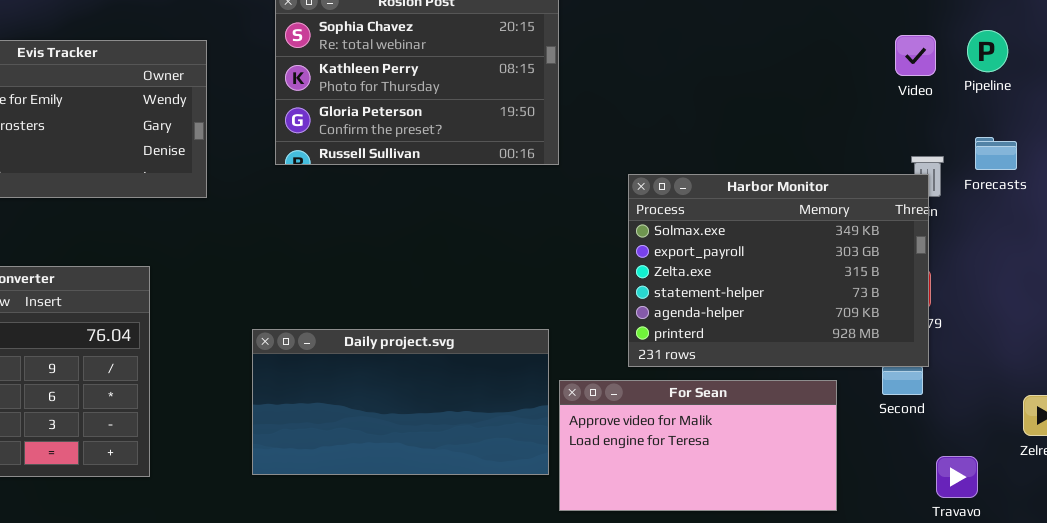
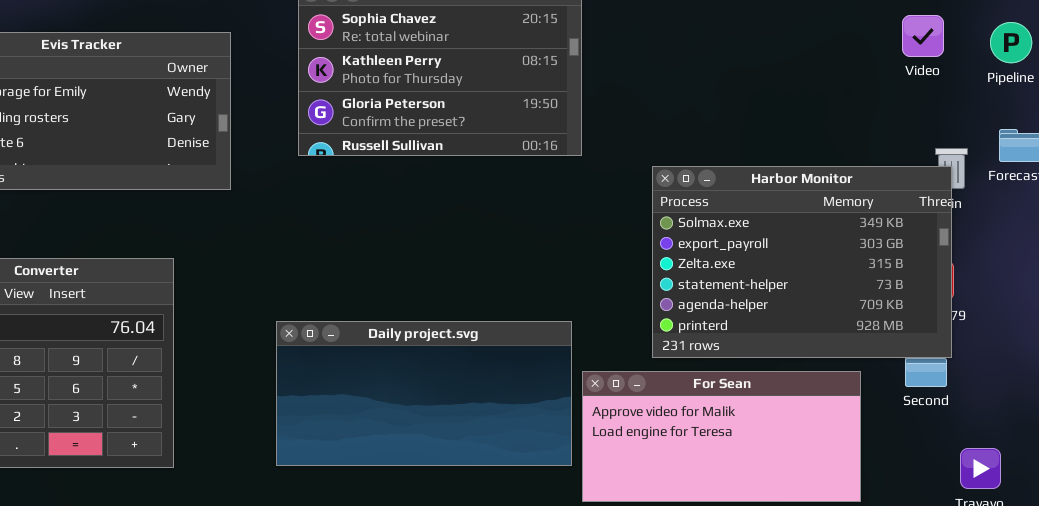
Video: [895,35,936,76] -> [902,15,944,57], moved

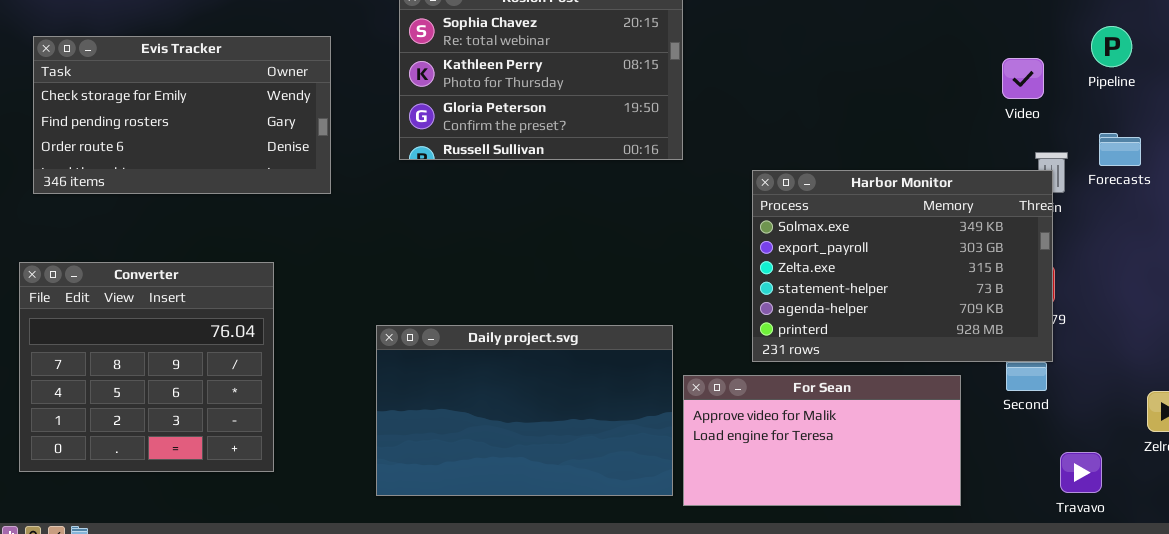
Video: [902,15,944,57] -> [1002,58,1044,99], moved
Daily project.svg: [276,321,572,466] -> [376,325,673,496], resized

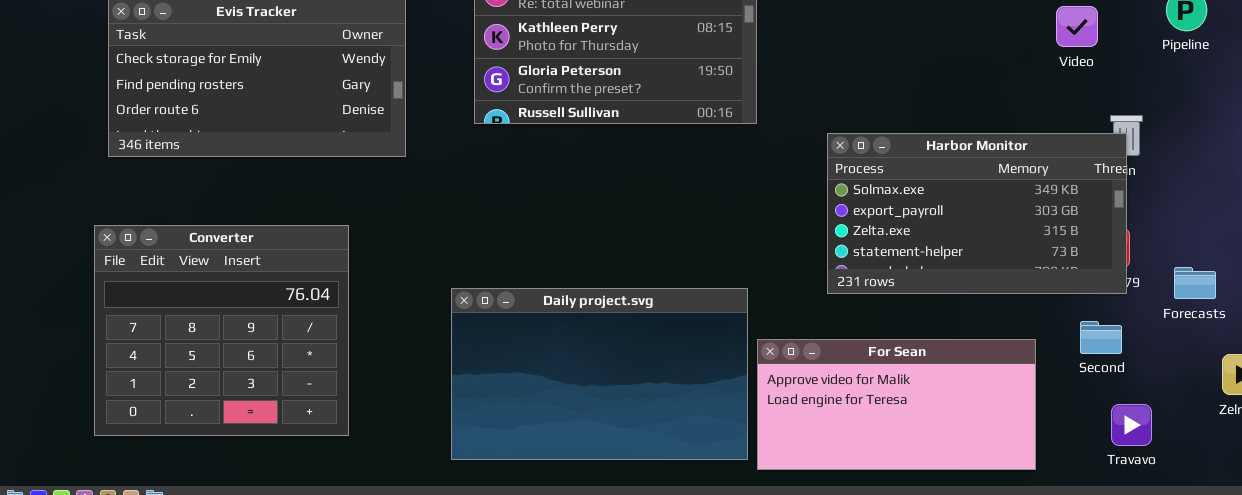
Video: [1002,58,1044,99] -> [1056,6,1098,47], moved
Forecasts: [1099,133,1141,166] -> [1174,267,1216,299], moved
Harbor Monitor: [752,170,1053,362] -> [827,133,1127,294], resized
Travavo: [1060,452,1102,493] -> [1111,404,1152,446], moved

